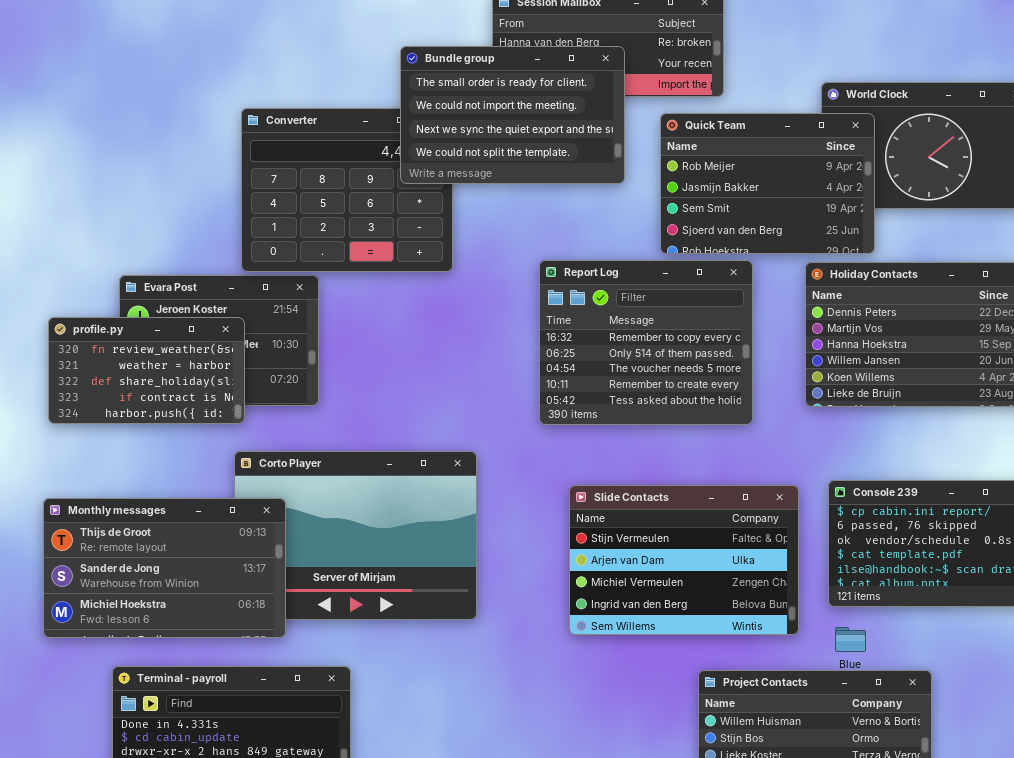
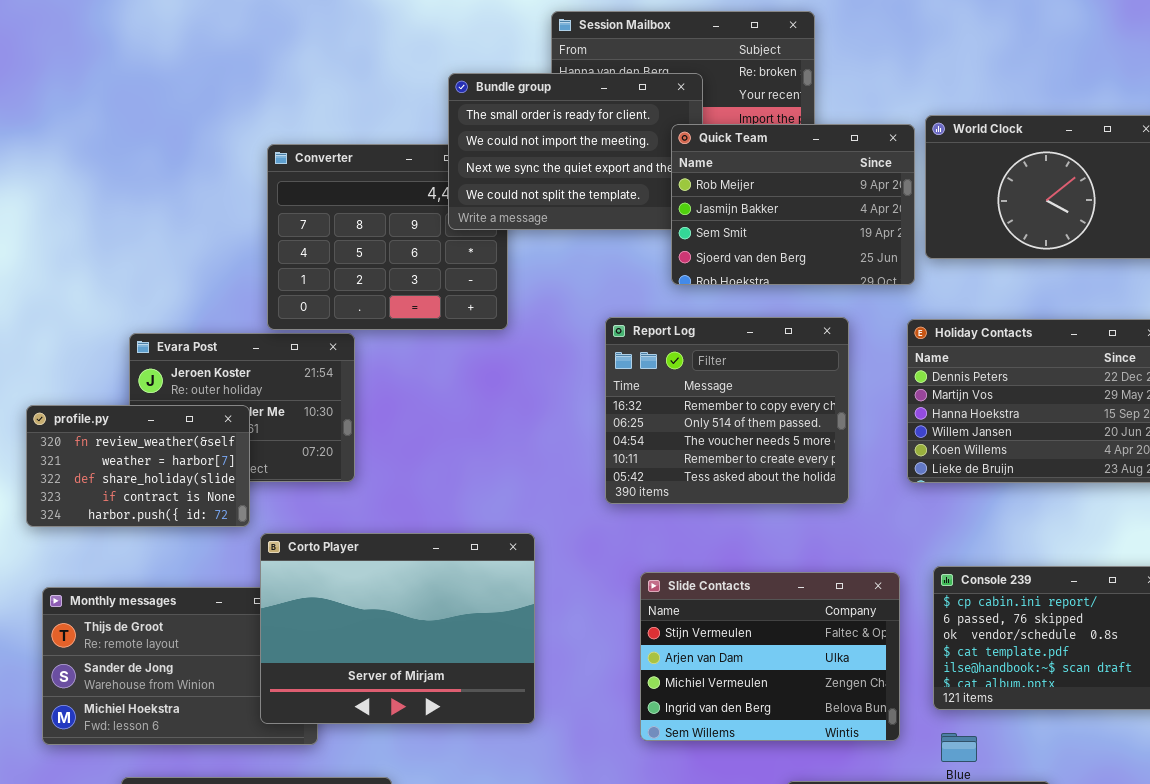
Quick Team: [660,113,875,254] -> [671,124,915,285], moved
profile.py: [48,317,245,424] -> [26,405,250,527], moved
Corto Player: [234,451,477,620] -> [260,533,535,724], raised

